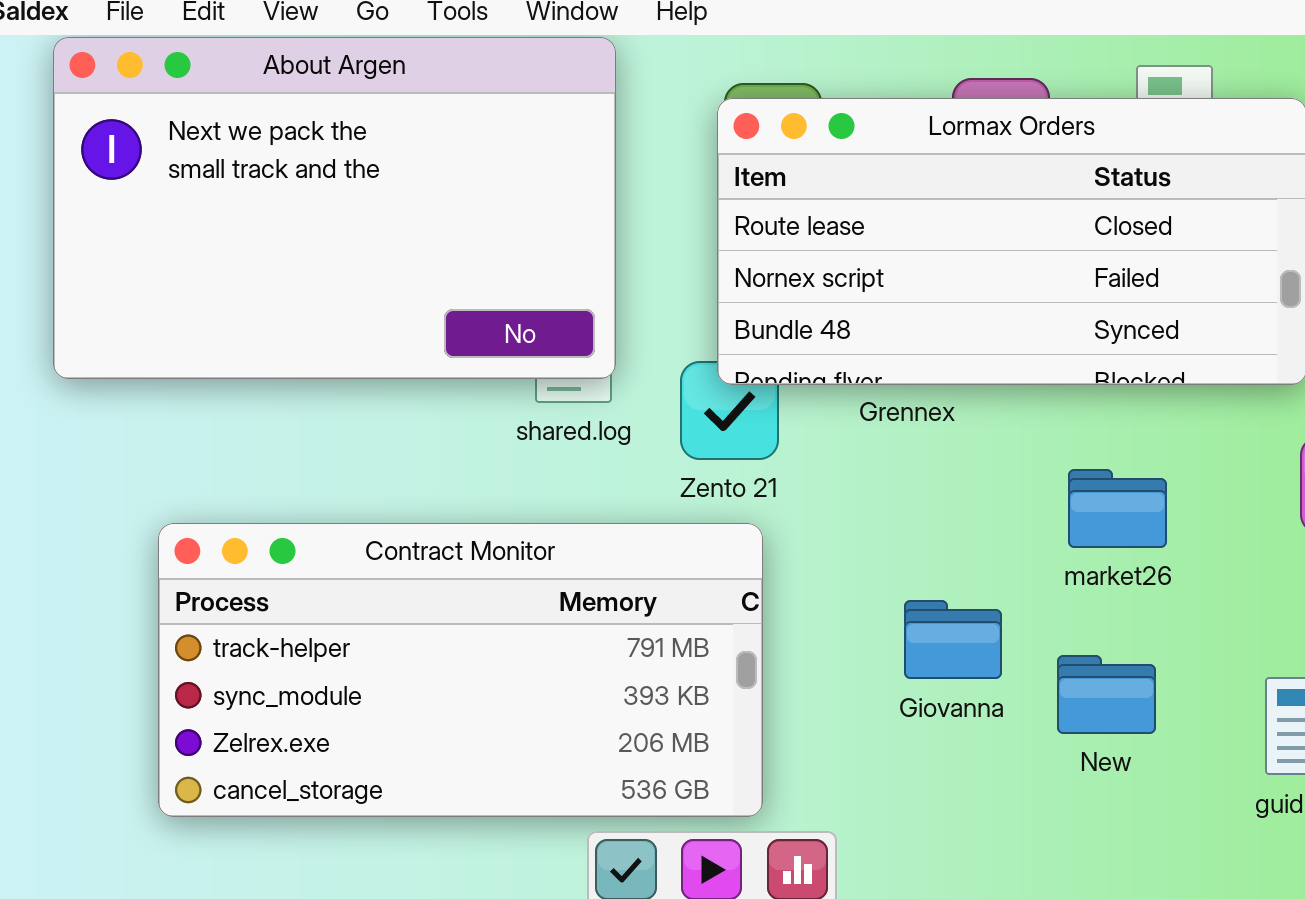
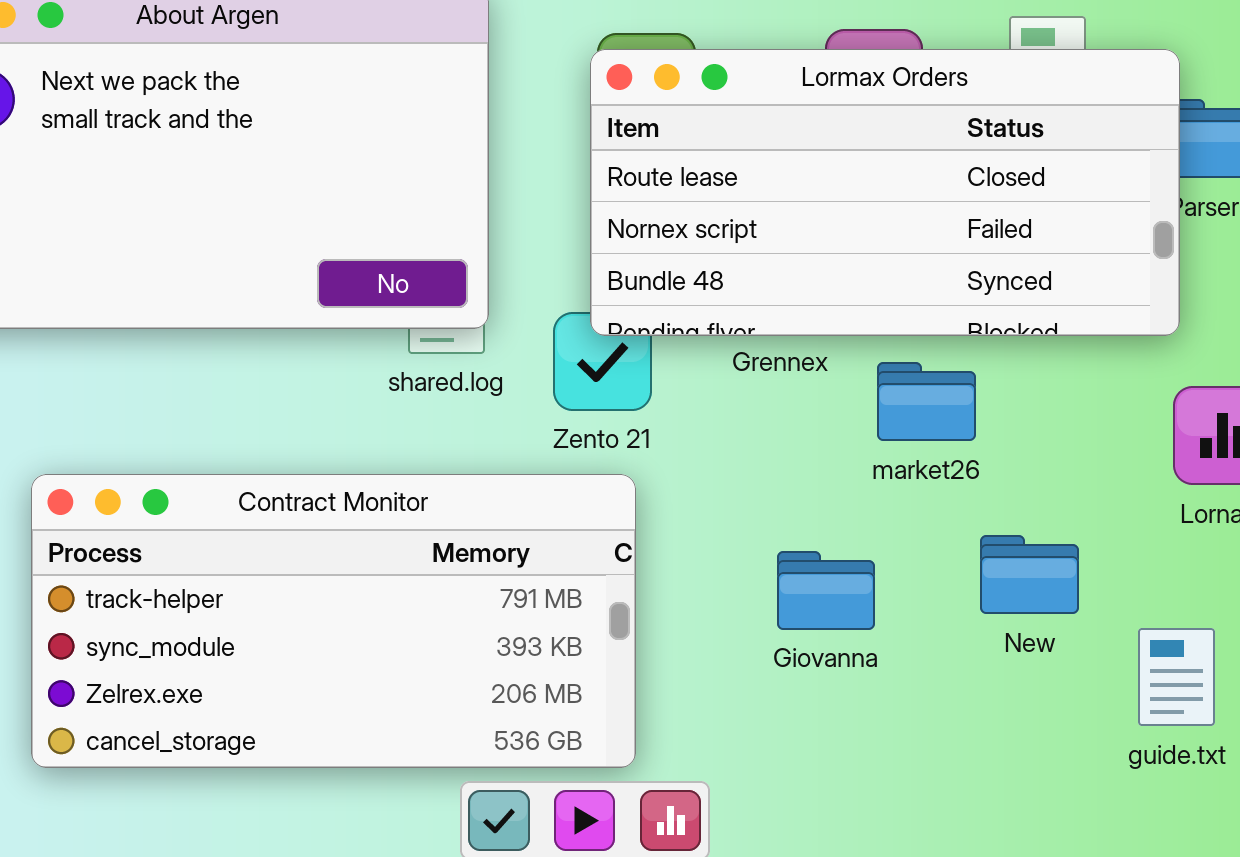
market26: [1068,469,1167,548] -> [877,362,976,441], moved
New: [1057,655,1156,734] -> [980,535,1079,614], moved

